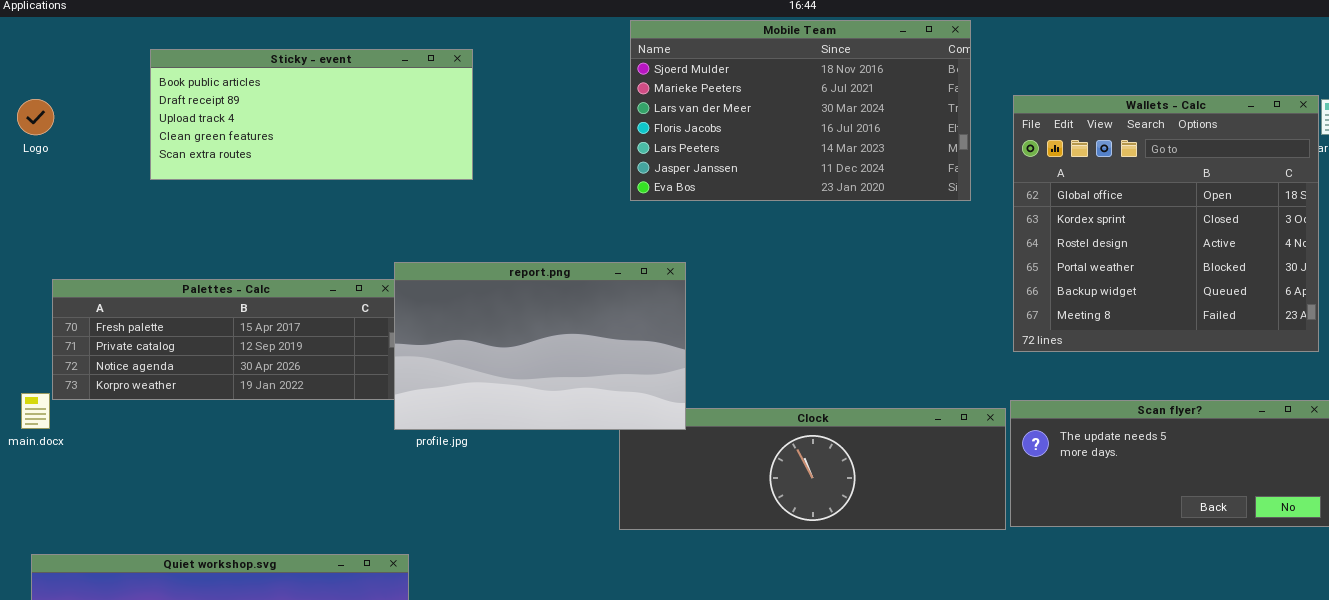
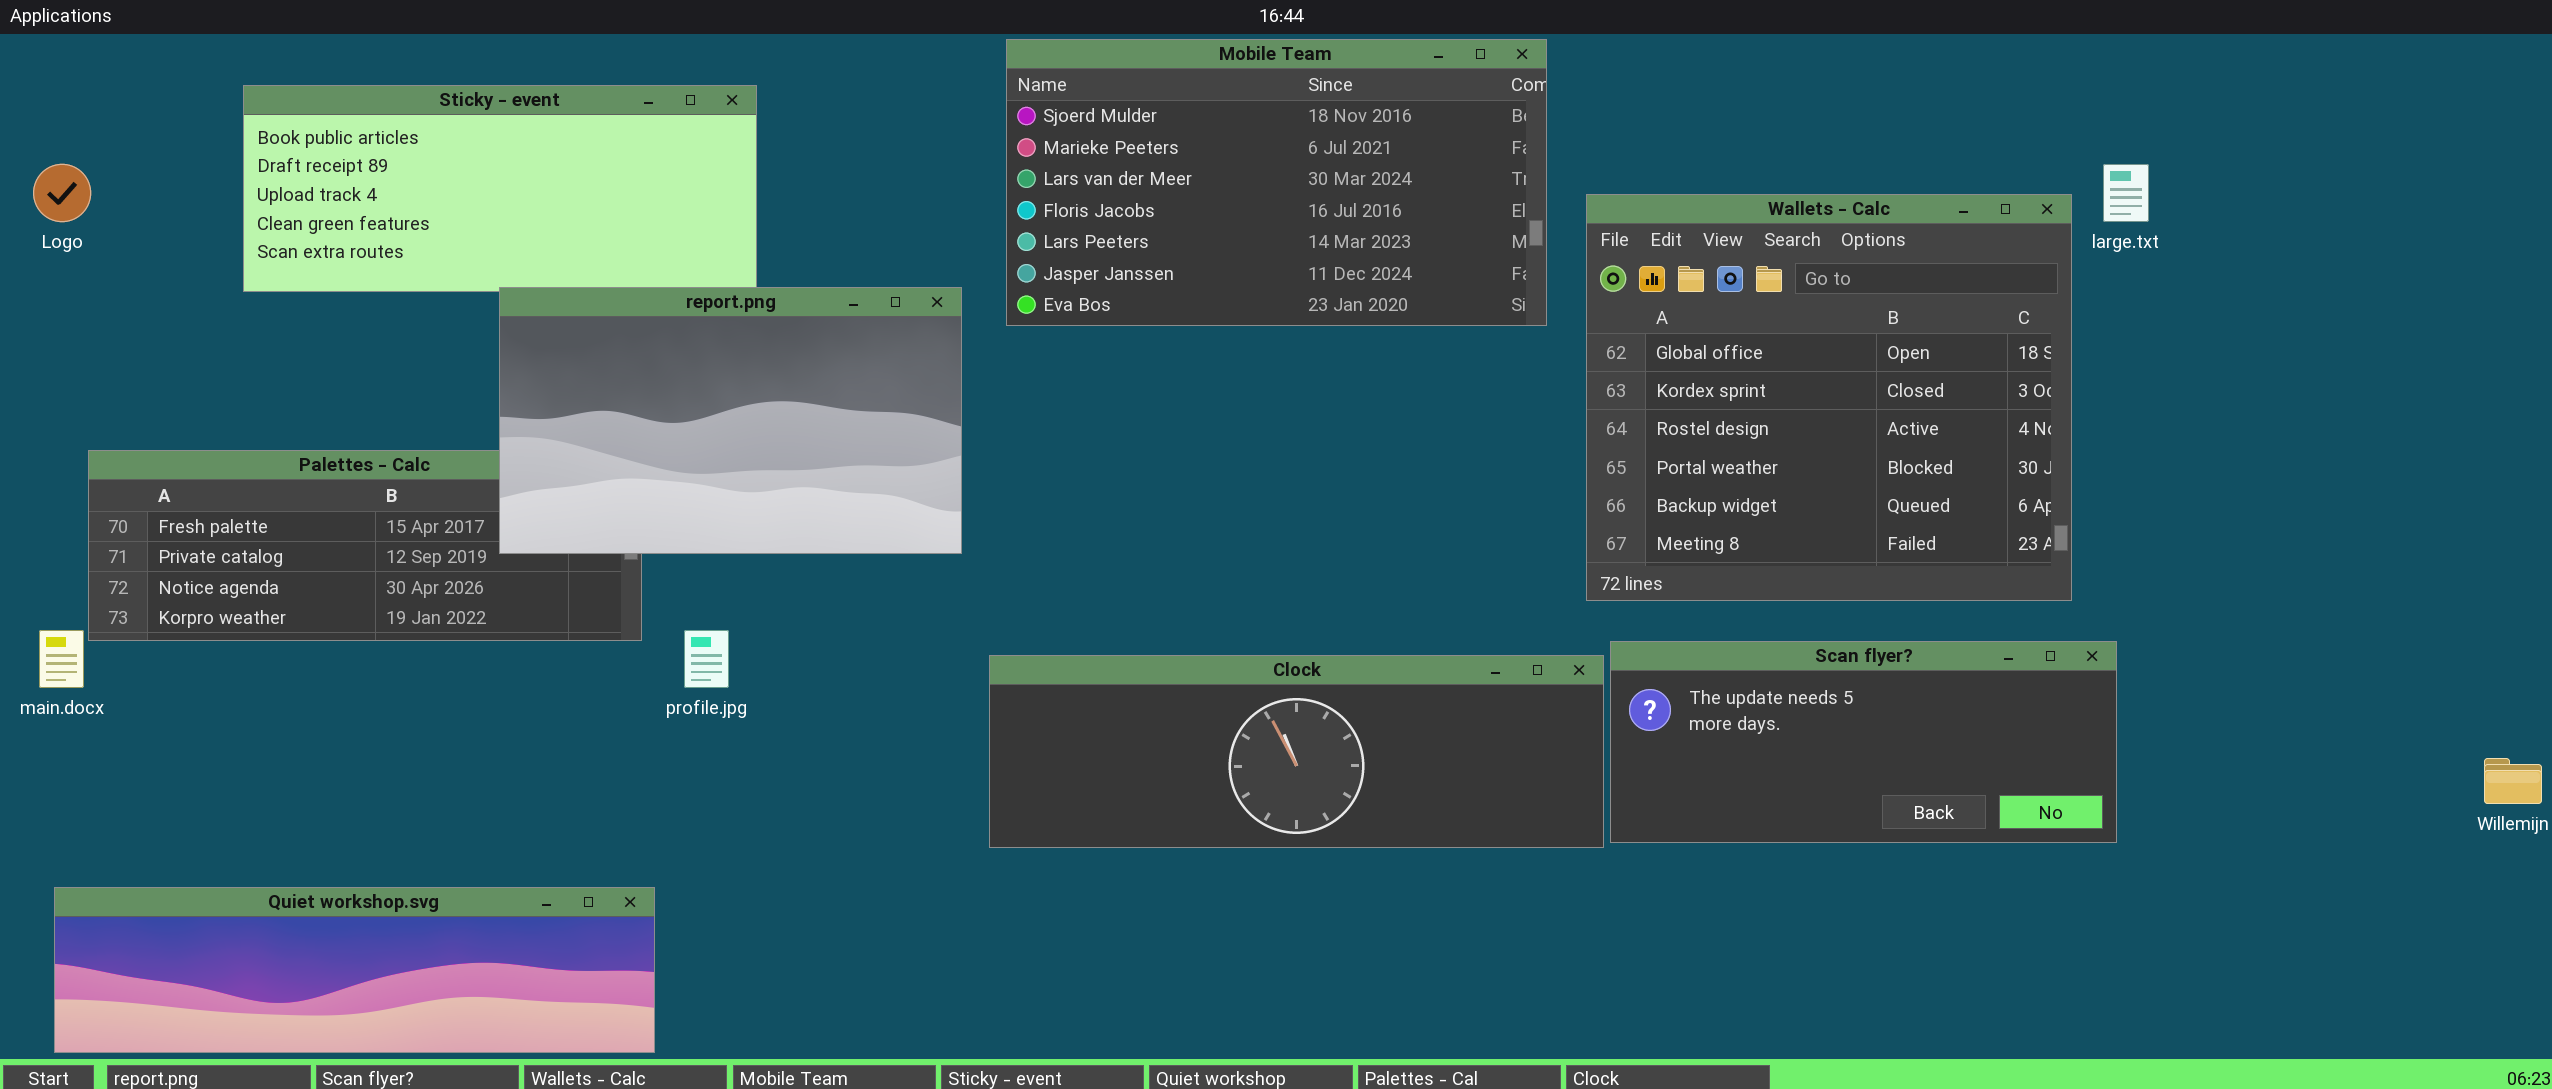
Wallets - Calc: [1013,95,1319,352] -> [1586,194,2072,601], moved
report.png: [394,262,686,430] -> [499,287,962,554], moved

